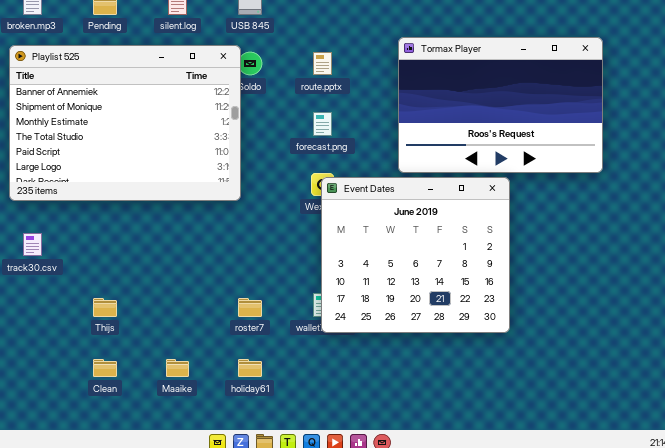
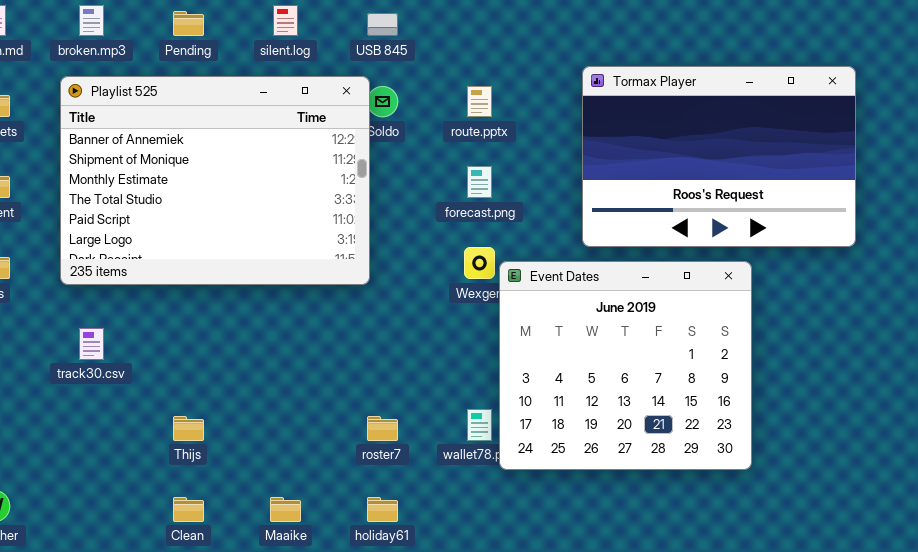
Event Dates: [321,177,510,333] -> [499,261,752,470], moved

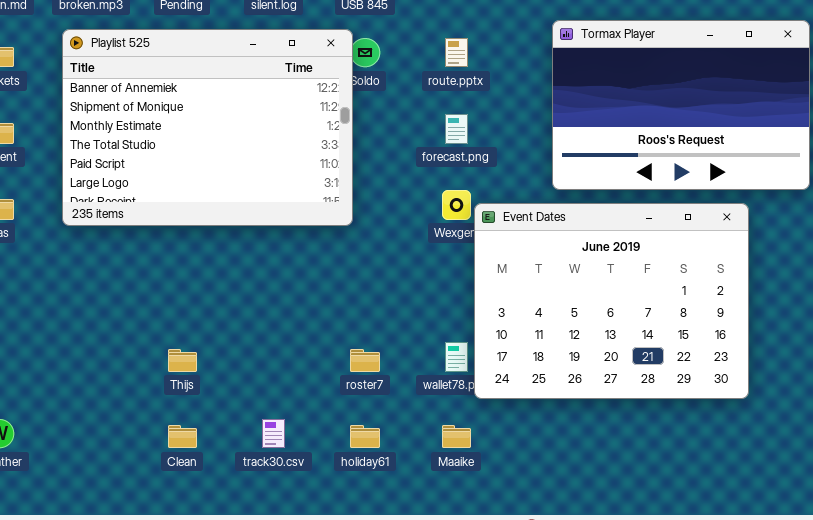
Event Dates: [499,261,752,470] -> [474,203,749,399], resized
track30.csv: [79,328,104,360] -> [262,419,285,448], moved
Maaike: [270,497,301,522] -> [442,425,471,448], moved

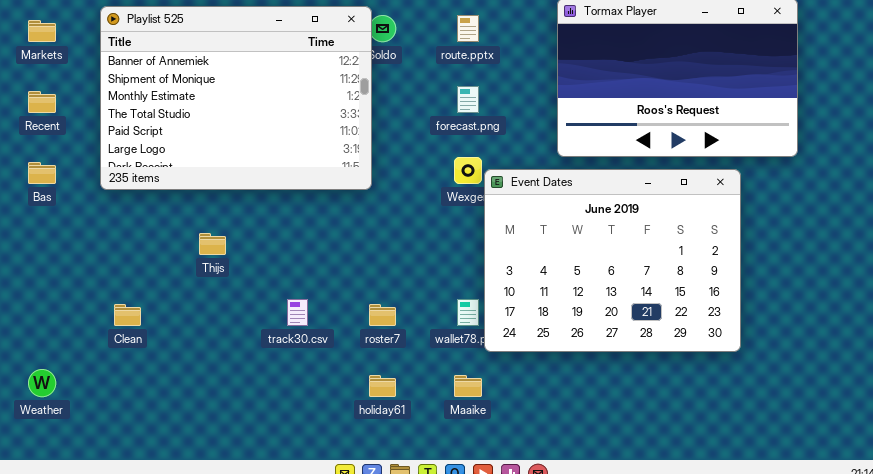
Thijs: [168,349,197,372] -> [199,233,226,255], moved
track30.csv: [262,419,285,448] -> [287,299,308,326], moved
Clean: [168,425,197,448] -> [114,304,141,326], moved

